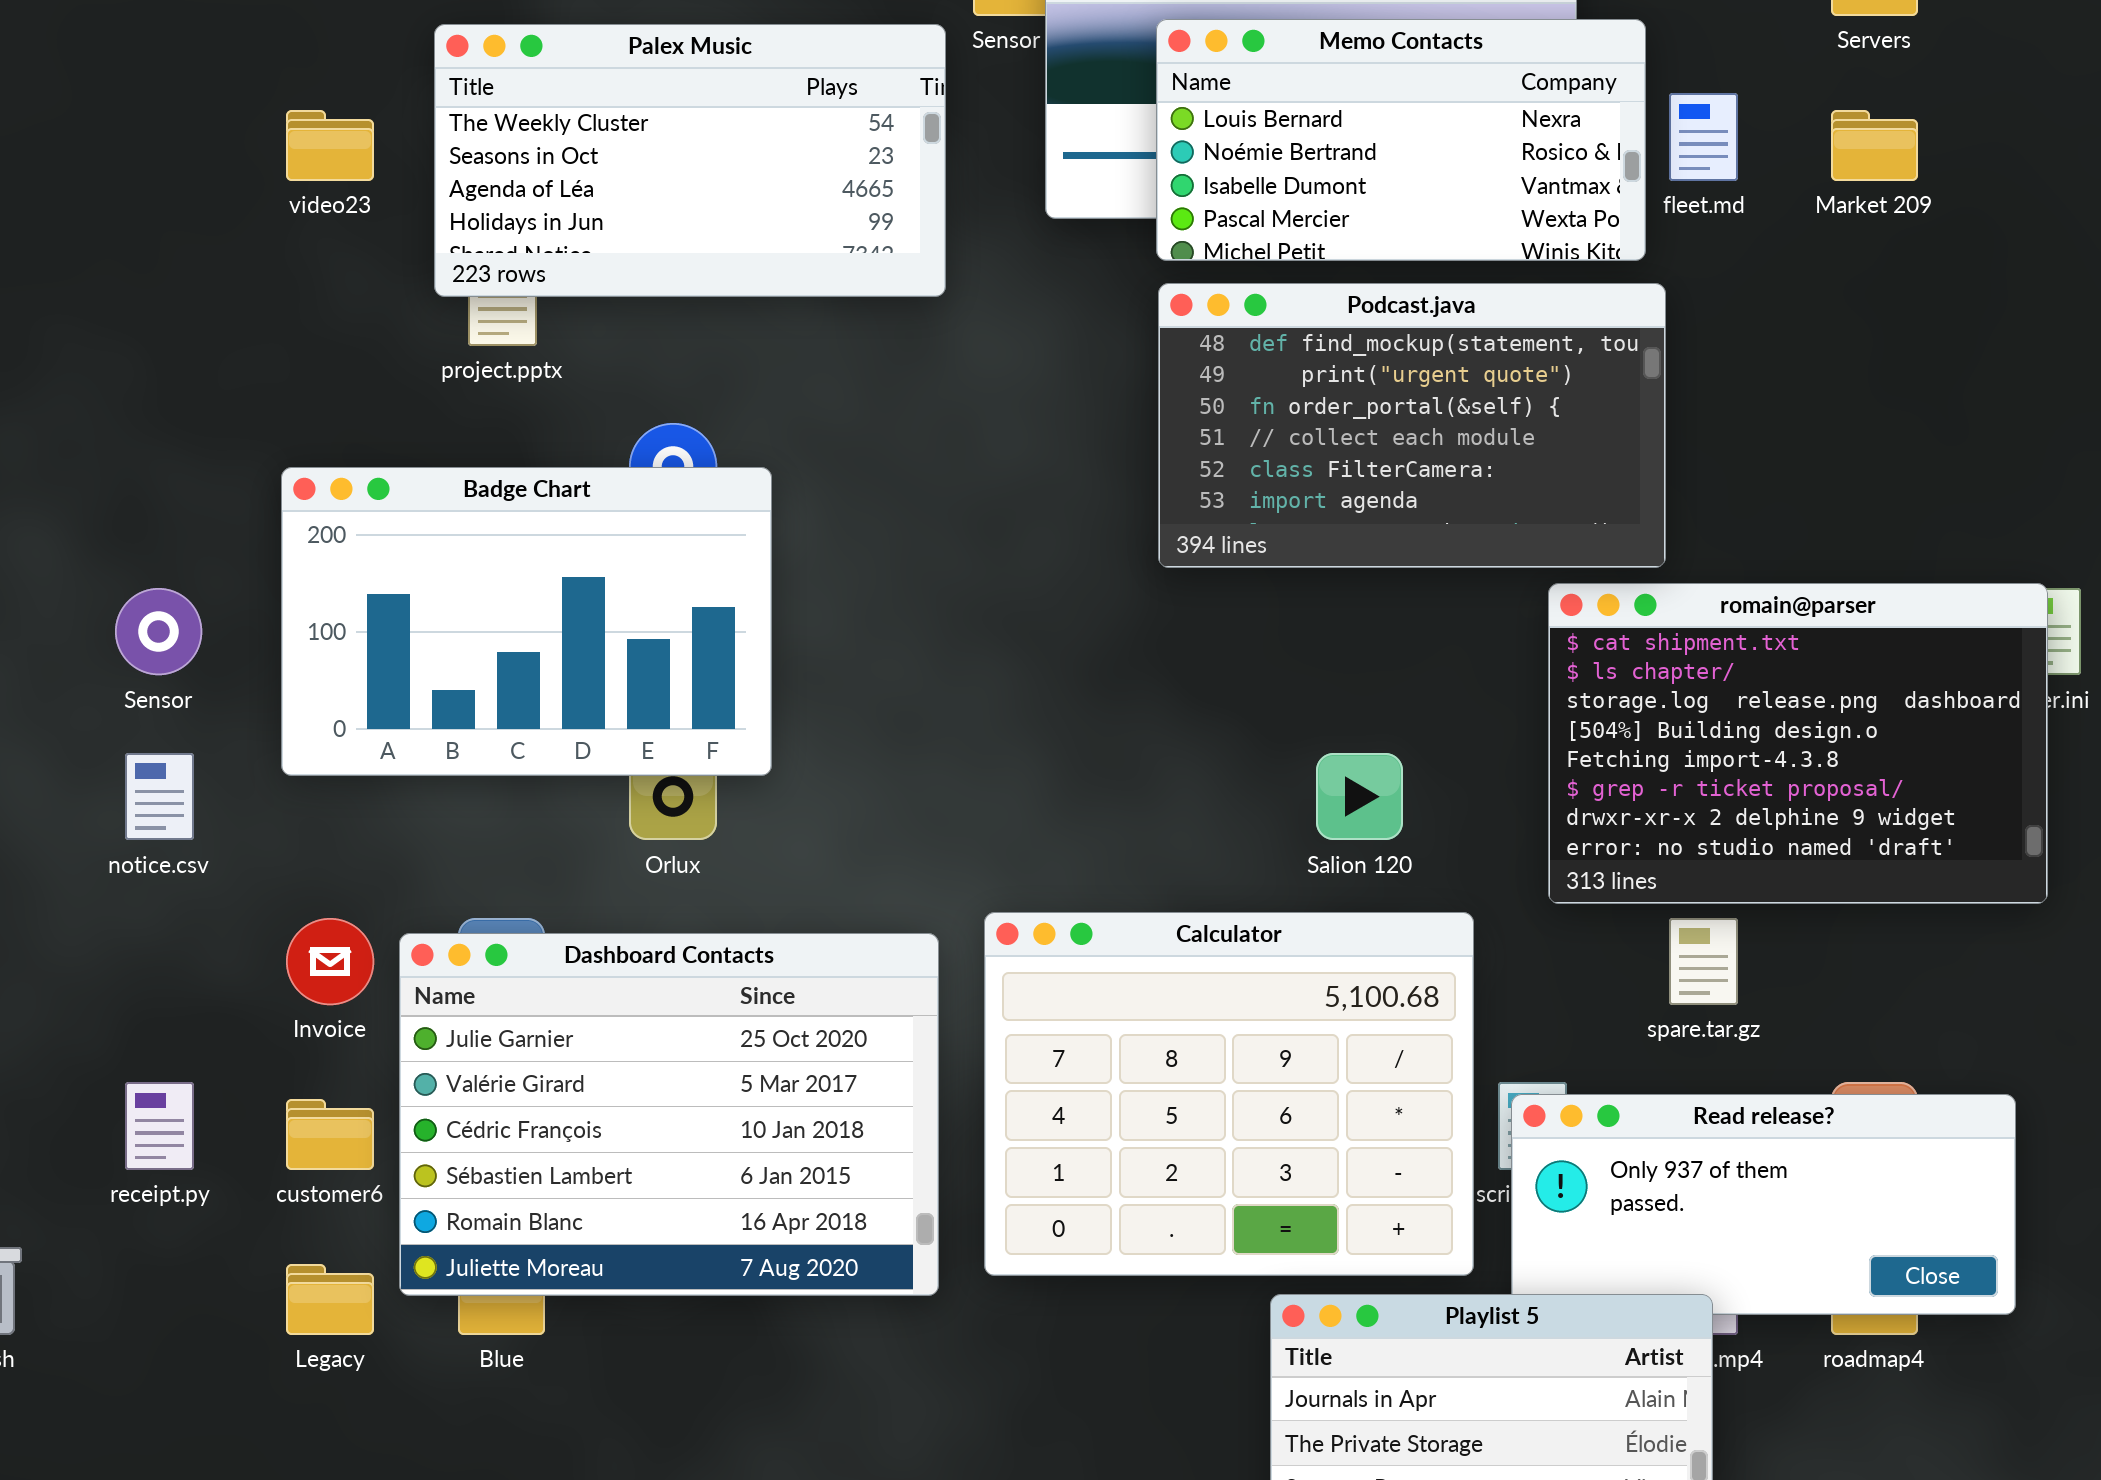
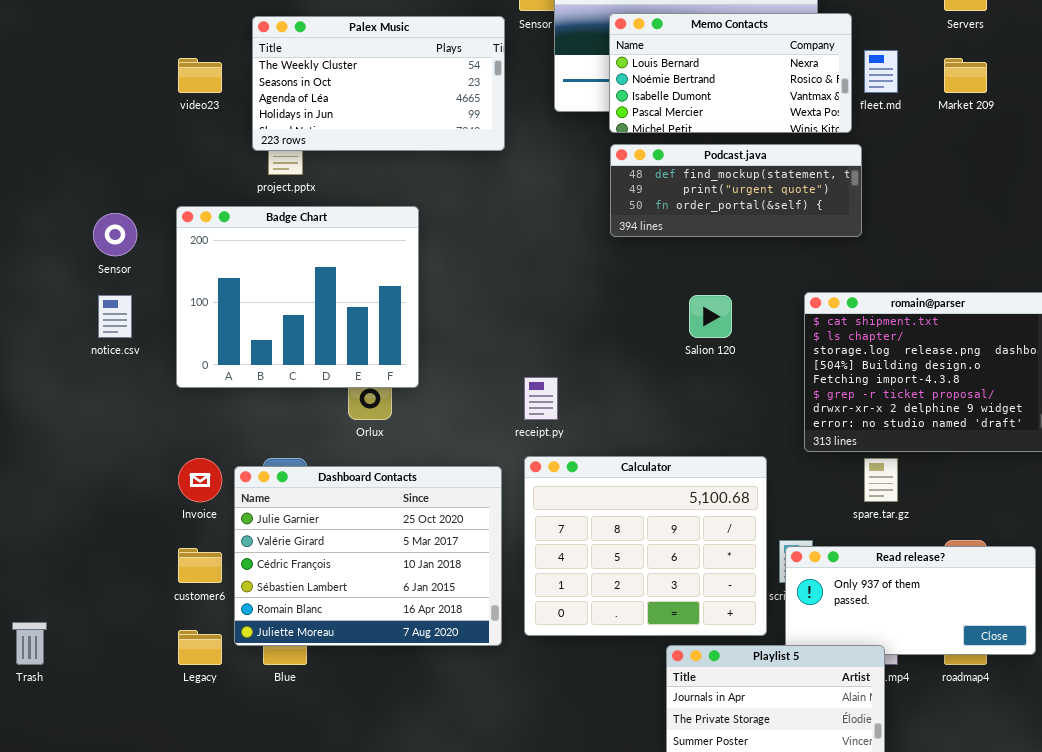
Podcast.java: [1158,283,1666,568] -> [610,144,862,237], resized
Badge Chart: [281,467,772,776] -> [176,206,419,388], resized
Sensor: [115,588,202,675] -> [93,213,137,256], moved
notice.csv: [125,753,194,840] -> [98,295,132,338], moved
Salion 120: [1316,753,1403,840] -> [689,295,732,338], moved
receipt.py: [125,1082,194,1170] -> [524,377,558,420], moved

